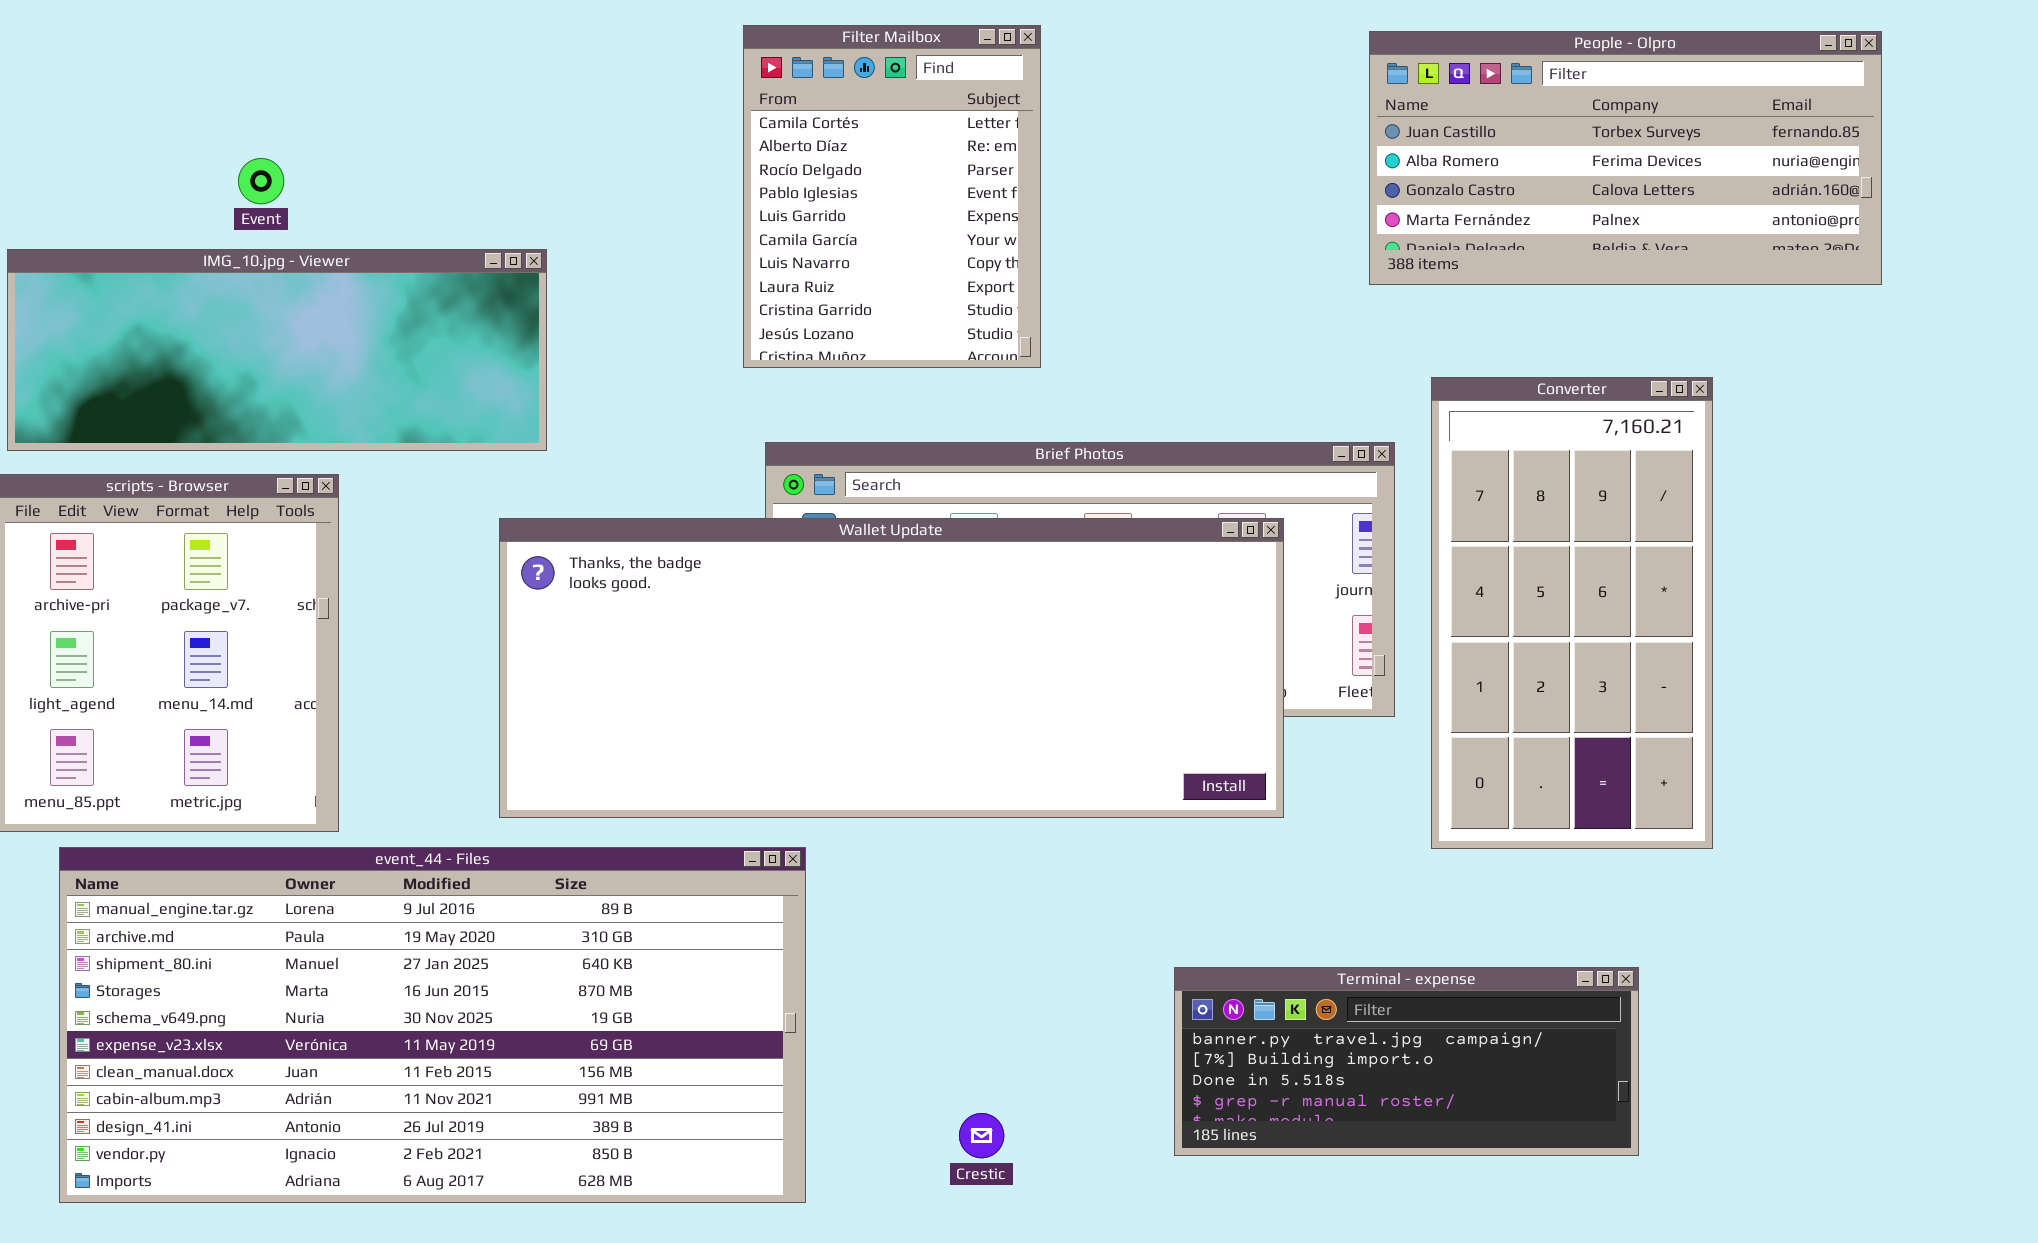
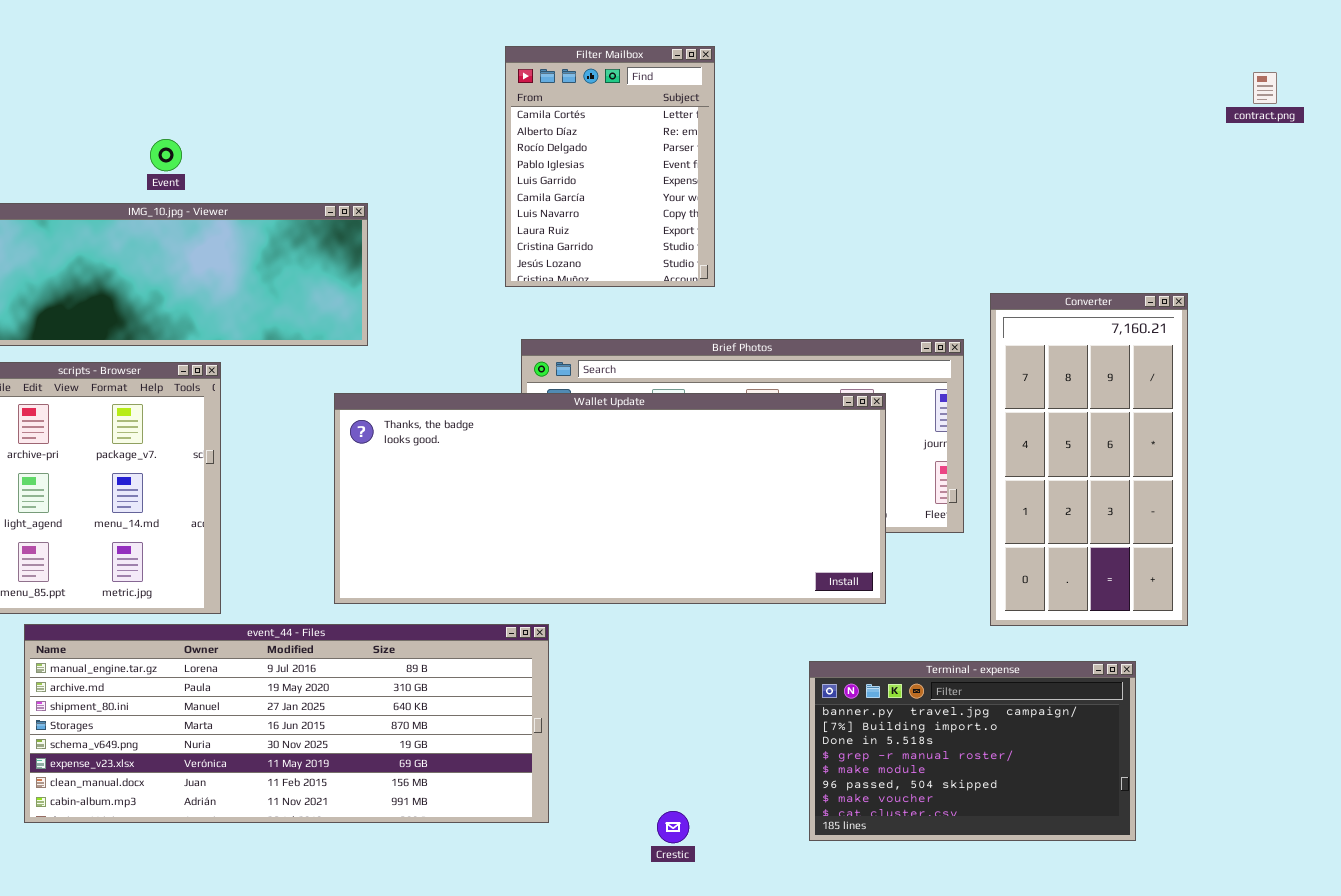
People - Olpro: [1369,31,1882,285] -> none, closed
event_44 - Files: [59,847,806,1203] -> [24,624,549,823], resized
Terminal - expense: [1174,967,1639,1156] -> [809,661,1136,841], resized

